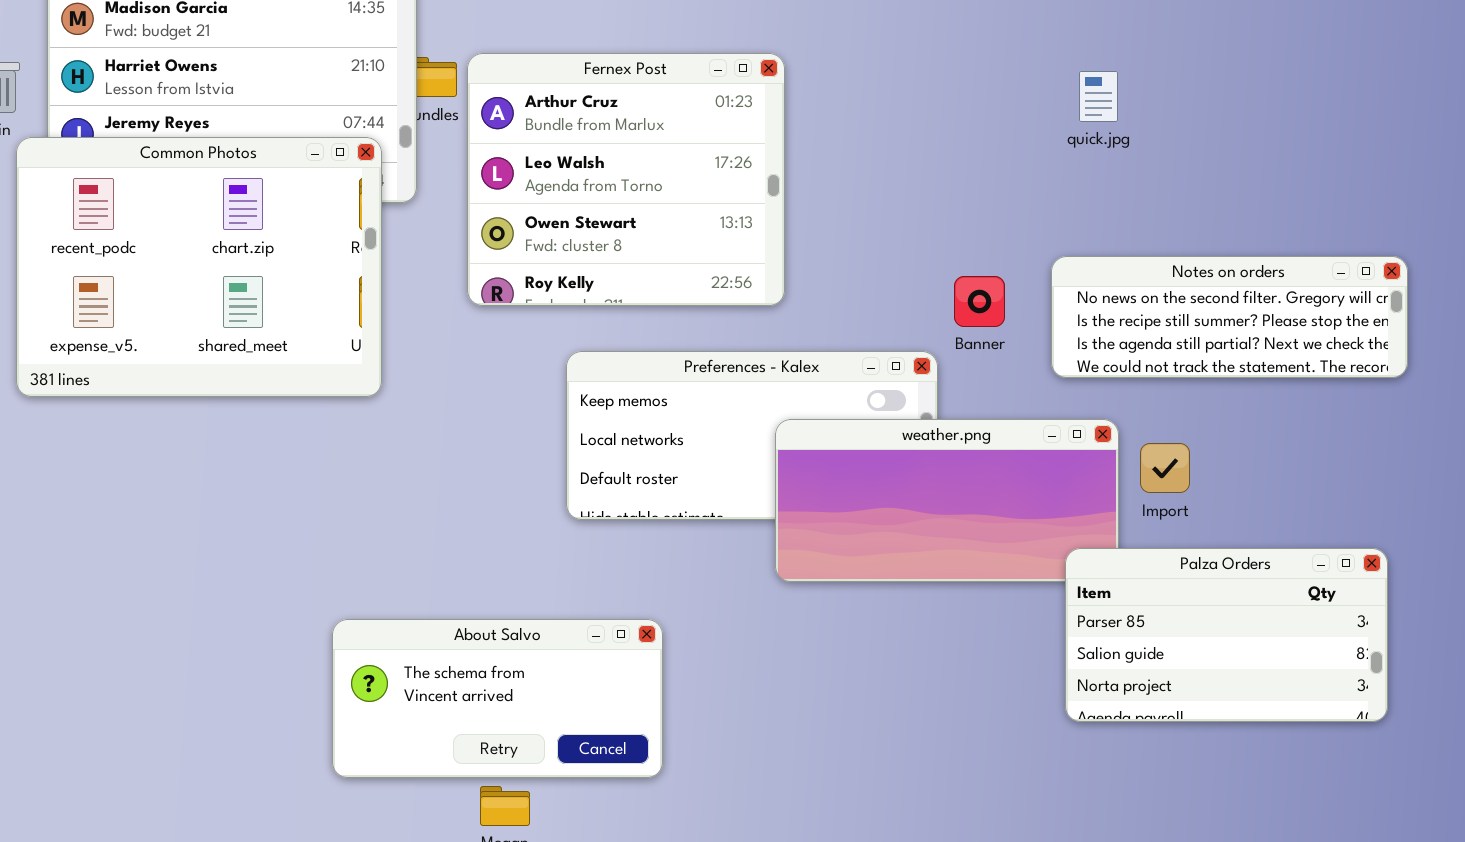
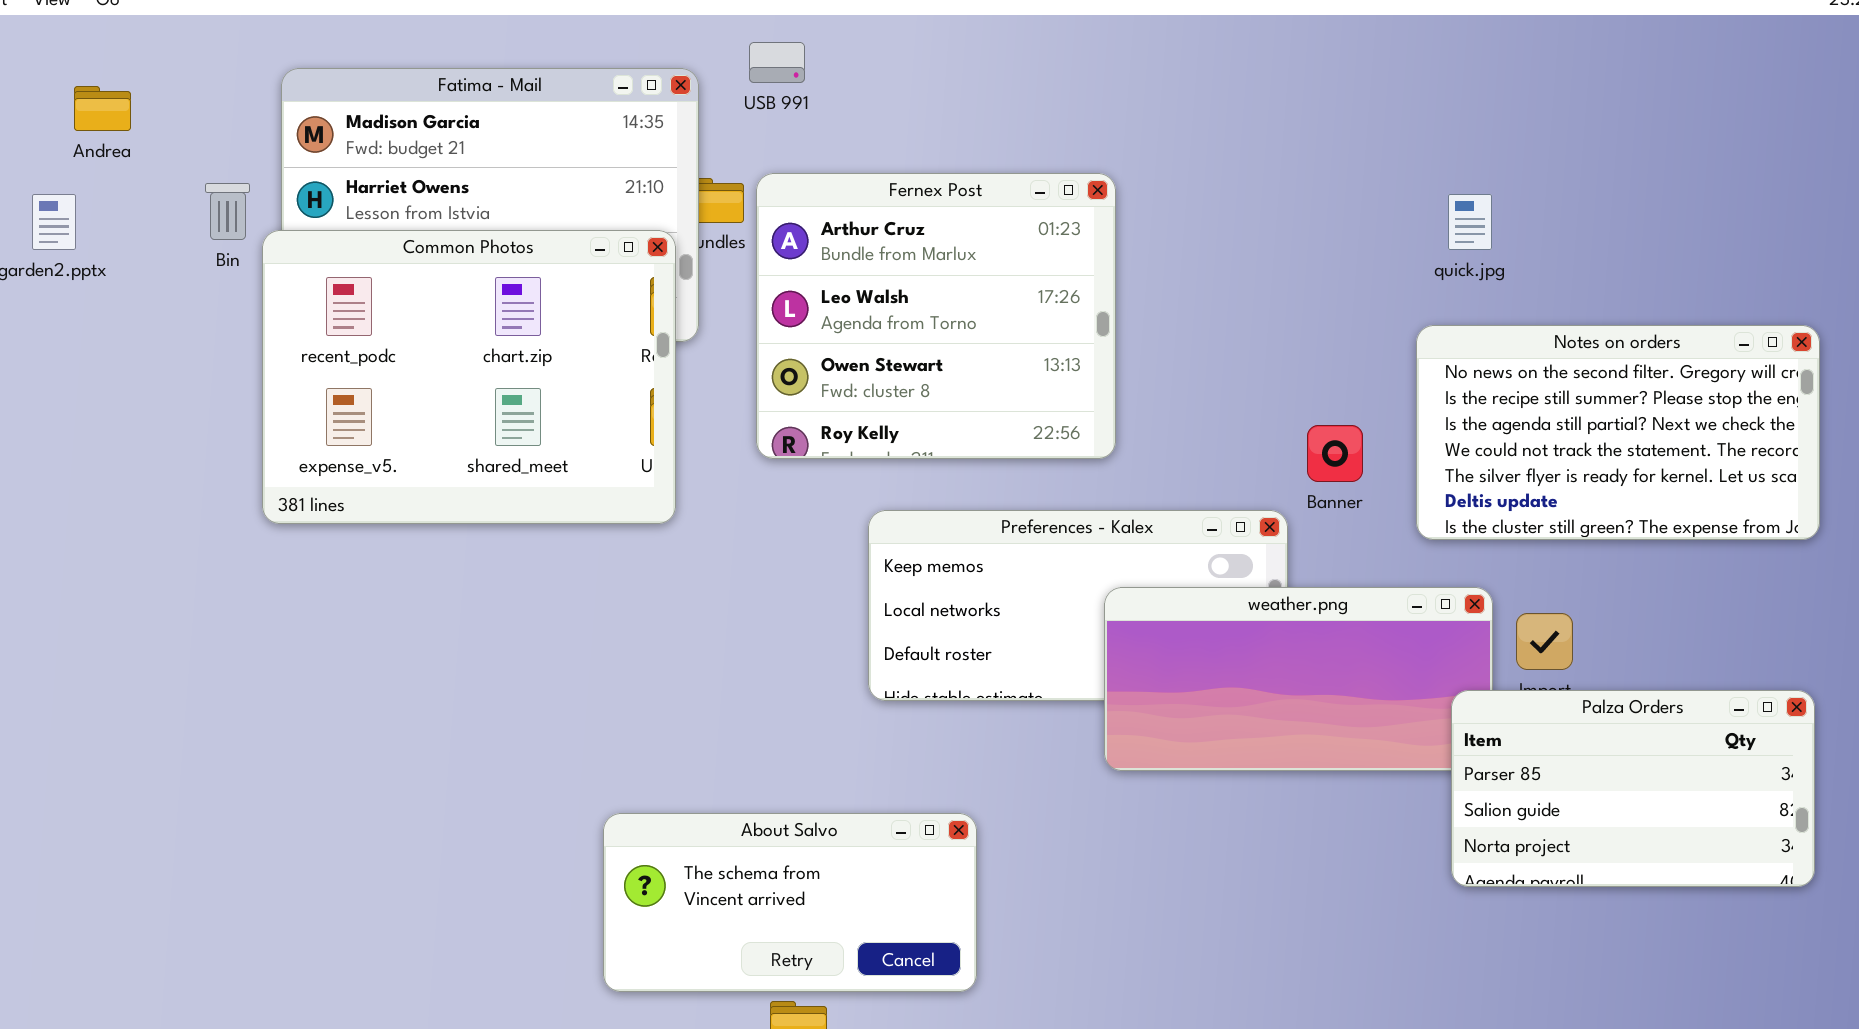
Common Photos: [16,137,382,397] -> [262,230,676,524], moved
Notes on orders: [1051,256,1408,378] -> [1416,325,1820,540], resized
Palza Orders: [1065,548,1388,722] -> [1451,690,1815,887], moved

